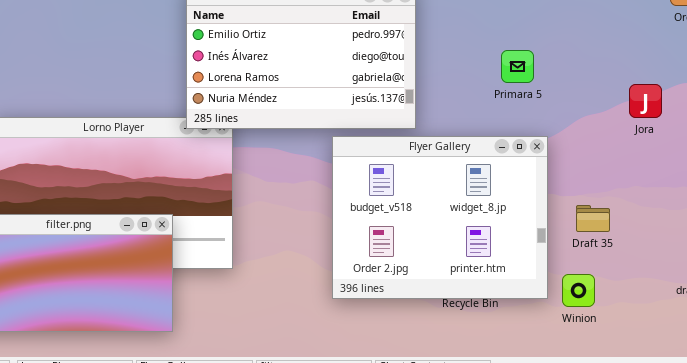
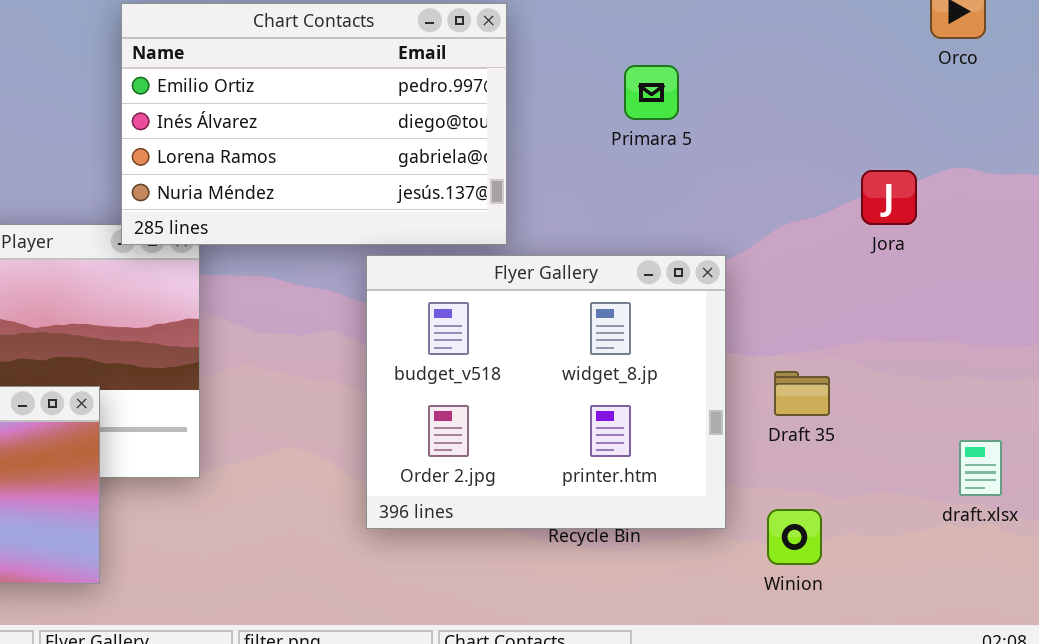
Primara 5: [501,50,534,83] -> [624,65,679,120], moved
Winion: [562,274,595,307] -> [767,509,822,565], moved

